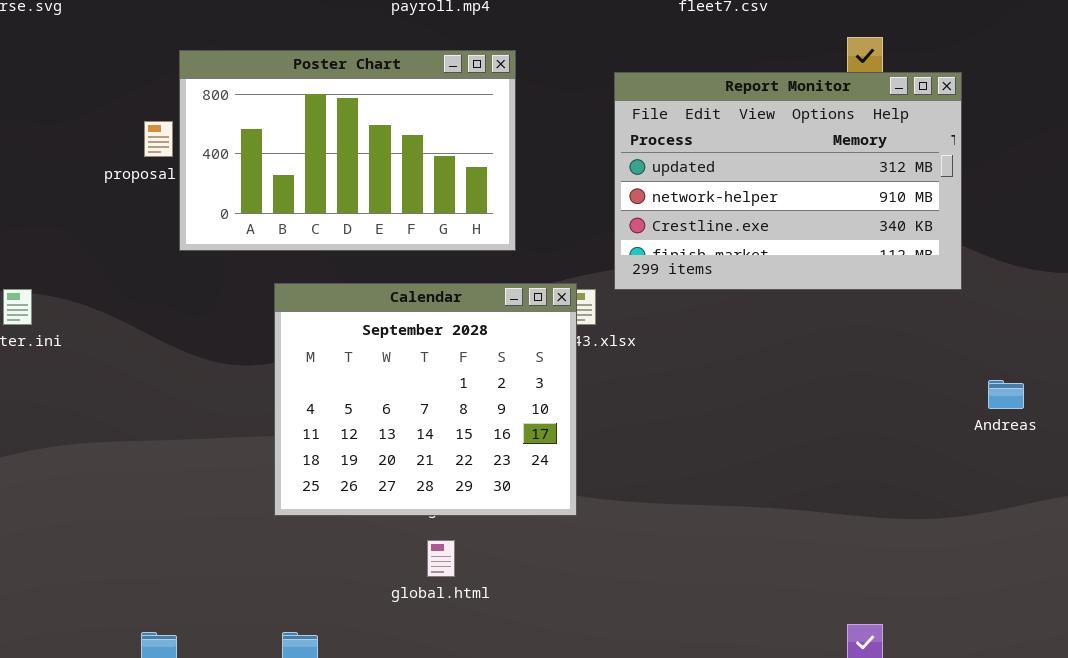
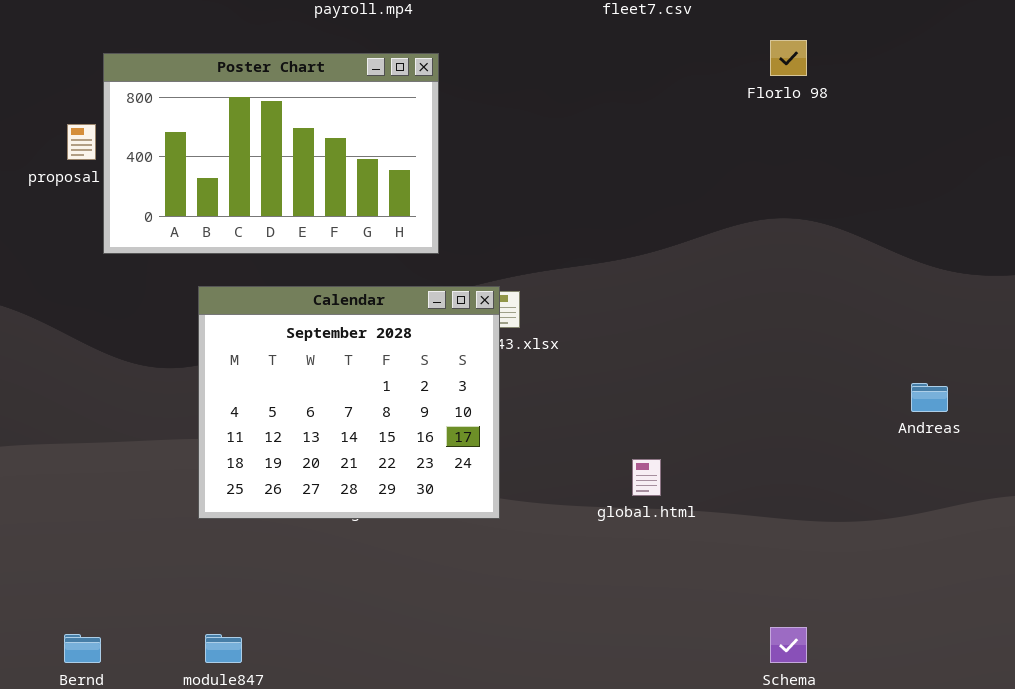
Report Monitor: [614,72,962,290] -> none, closed
global.html: [427,540,455,577] -> [632,459,661,496], moved

